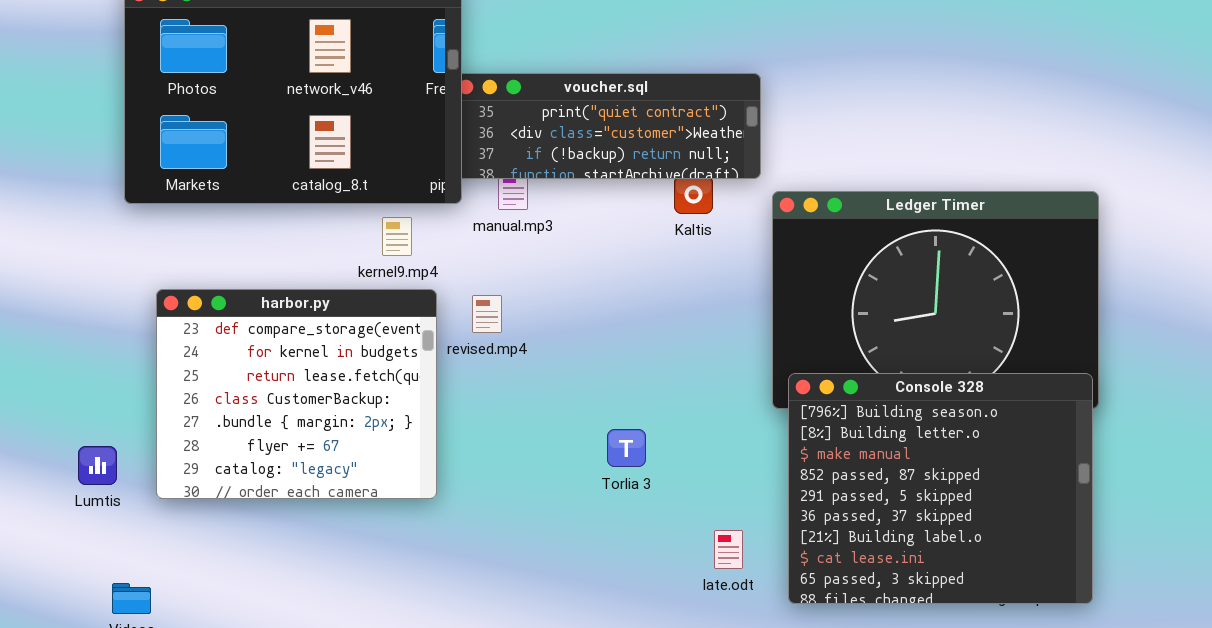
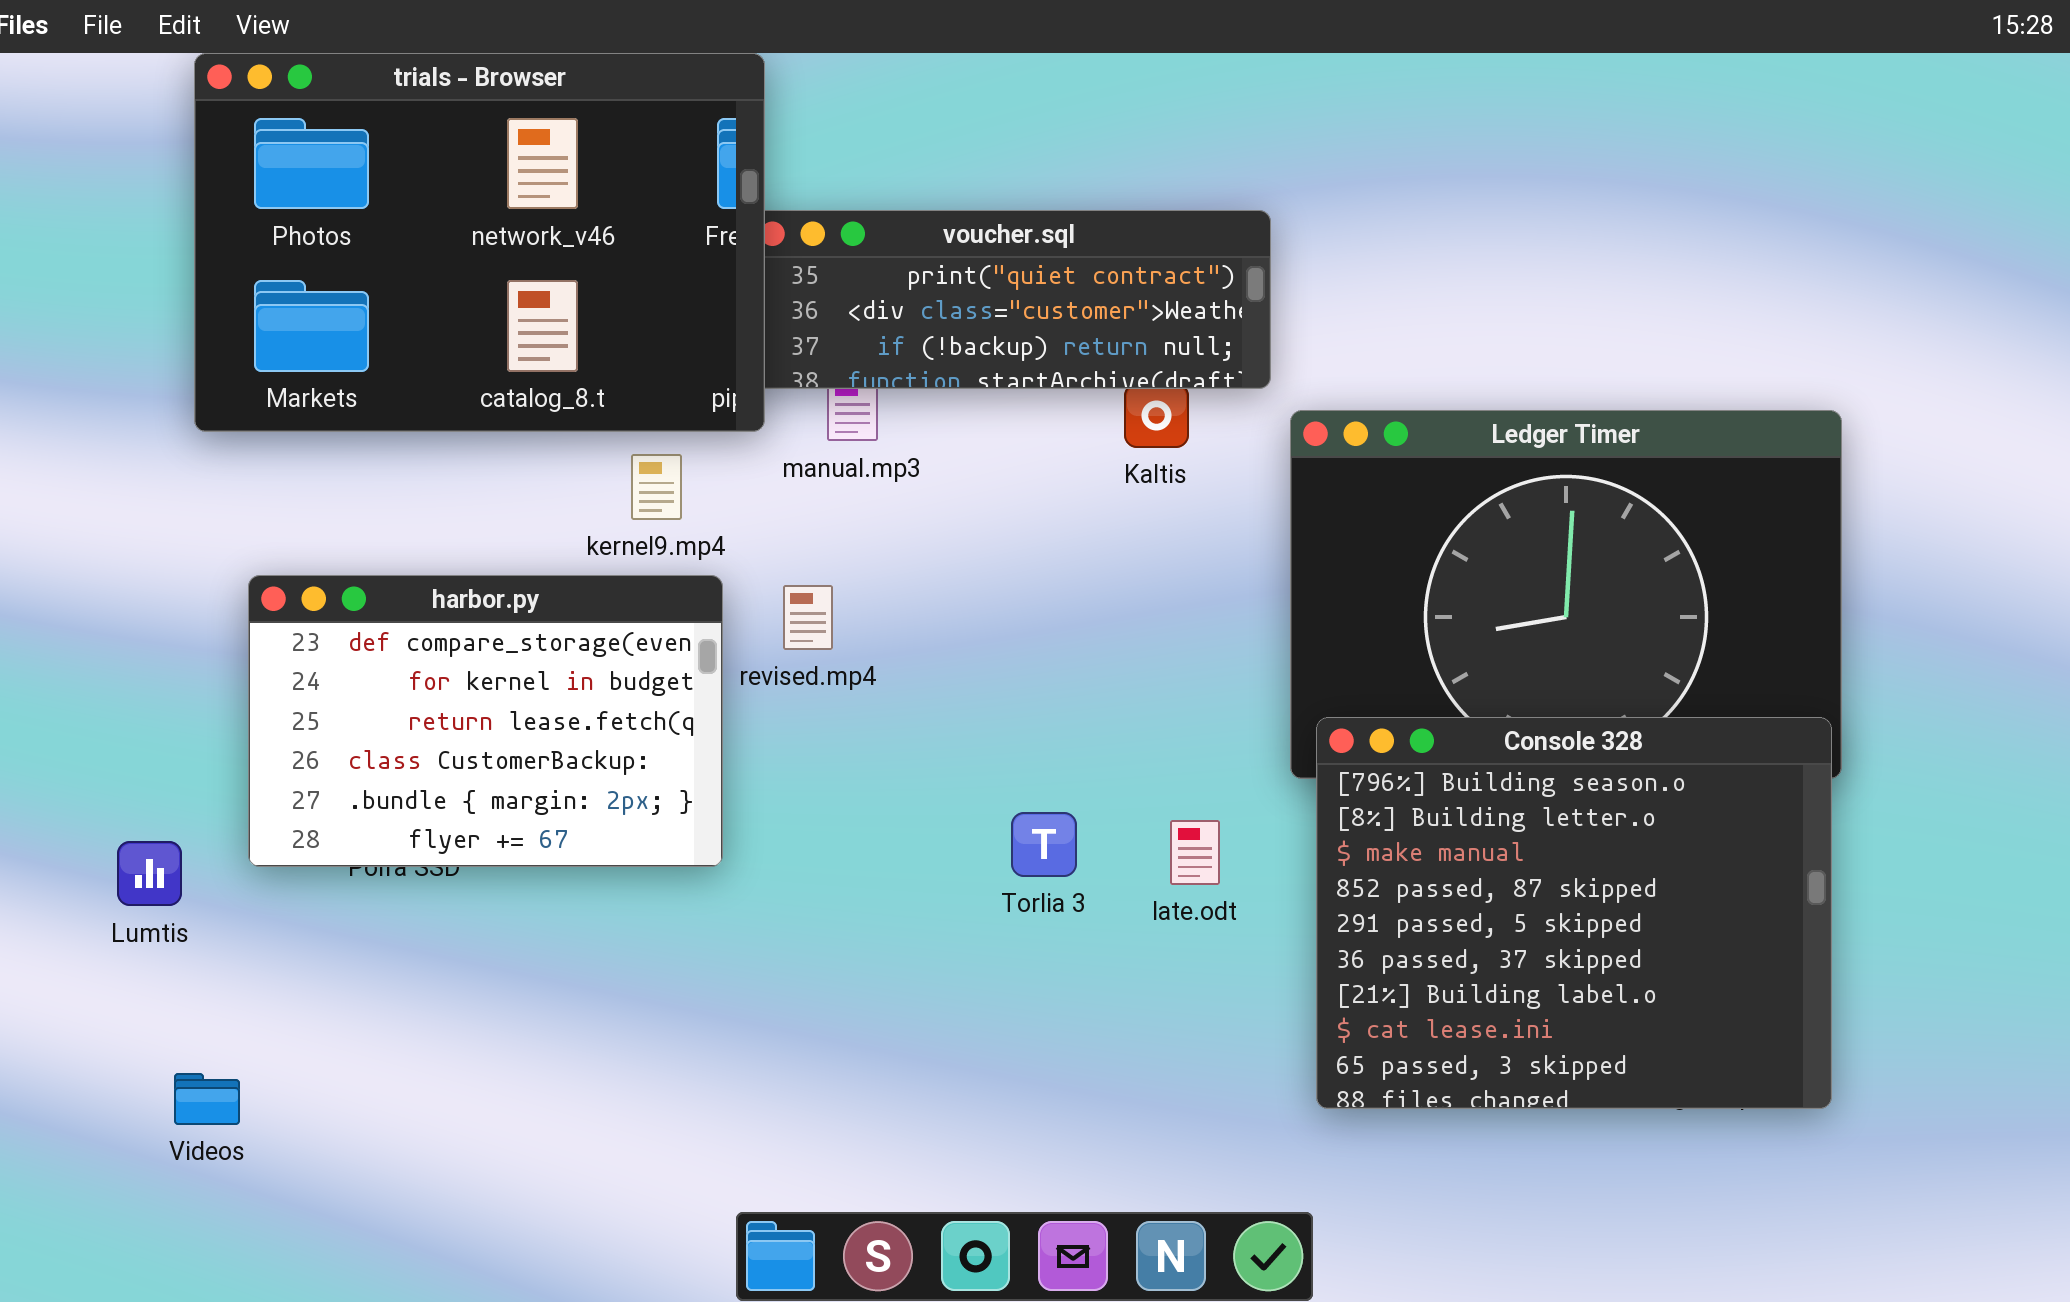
harbor.py: [156,289,437,499] -> [248,575,723,867], resized
late.odt: [714,530,743,569] -> [1170,820,1220,885], moved

